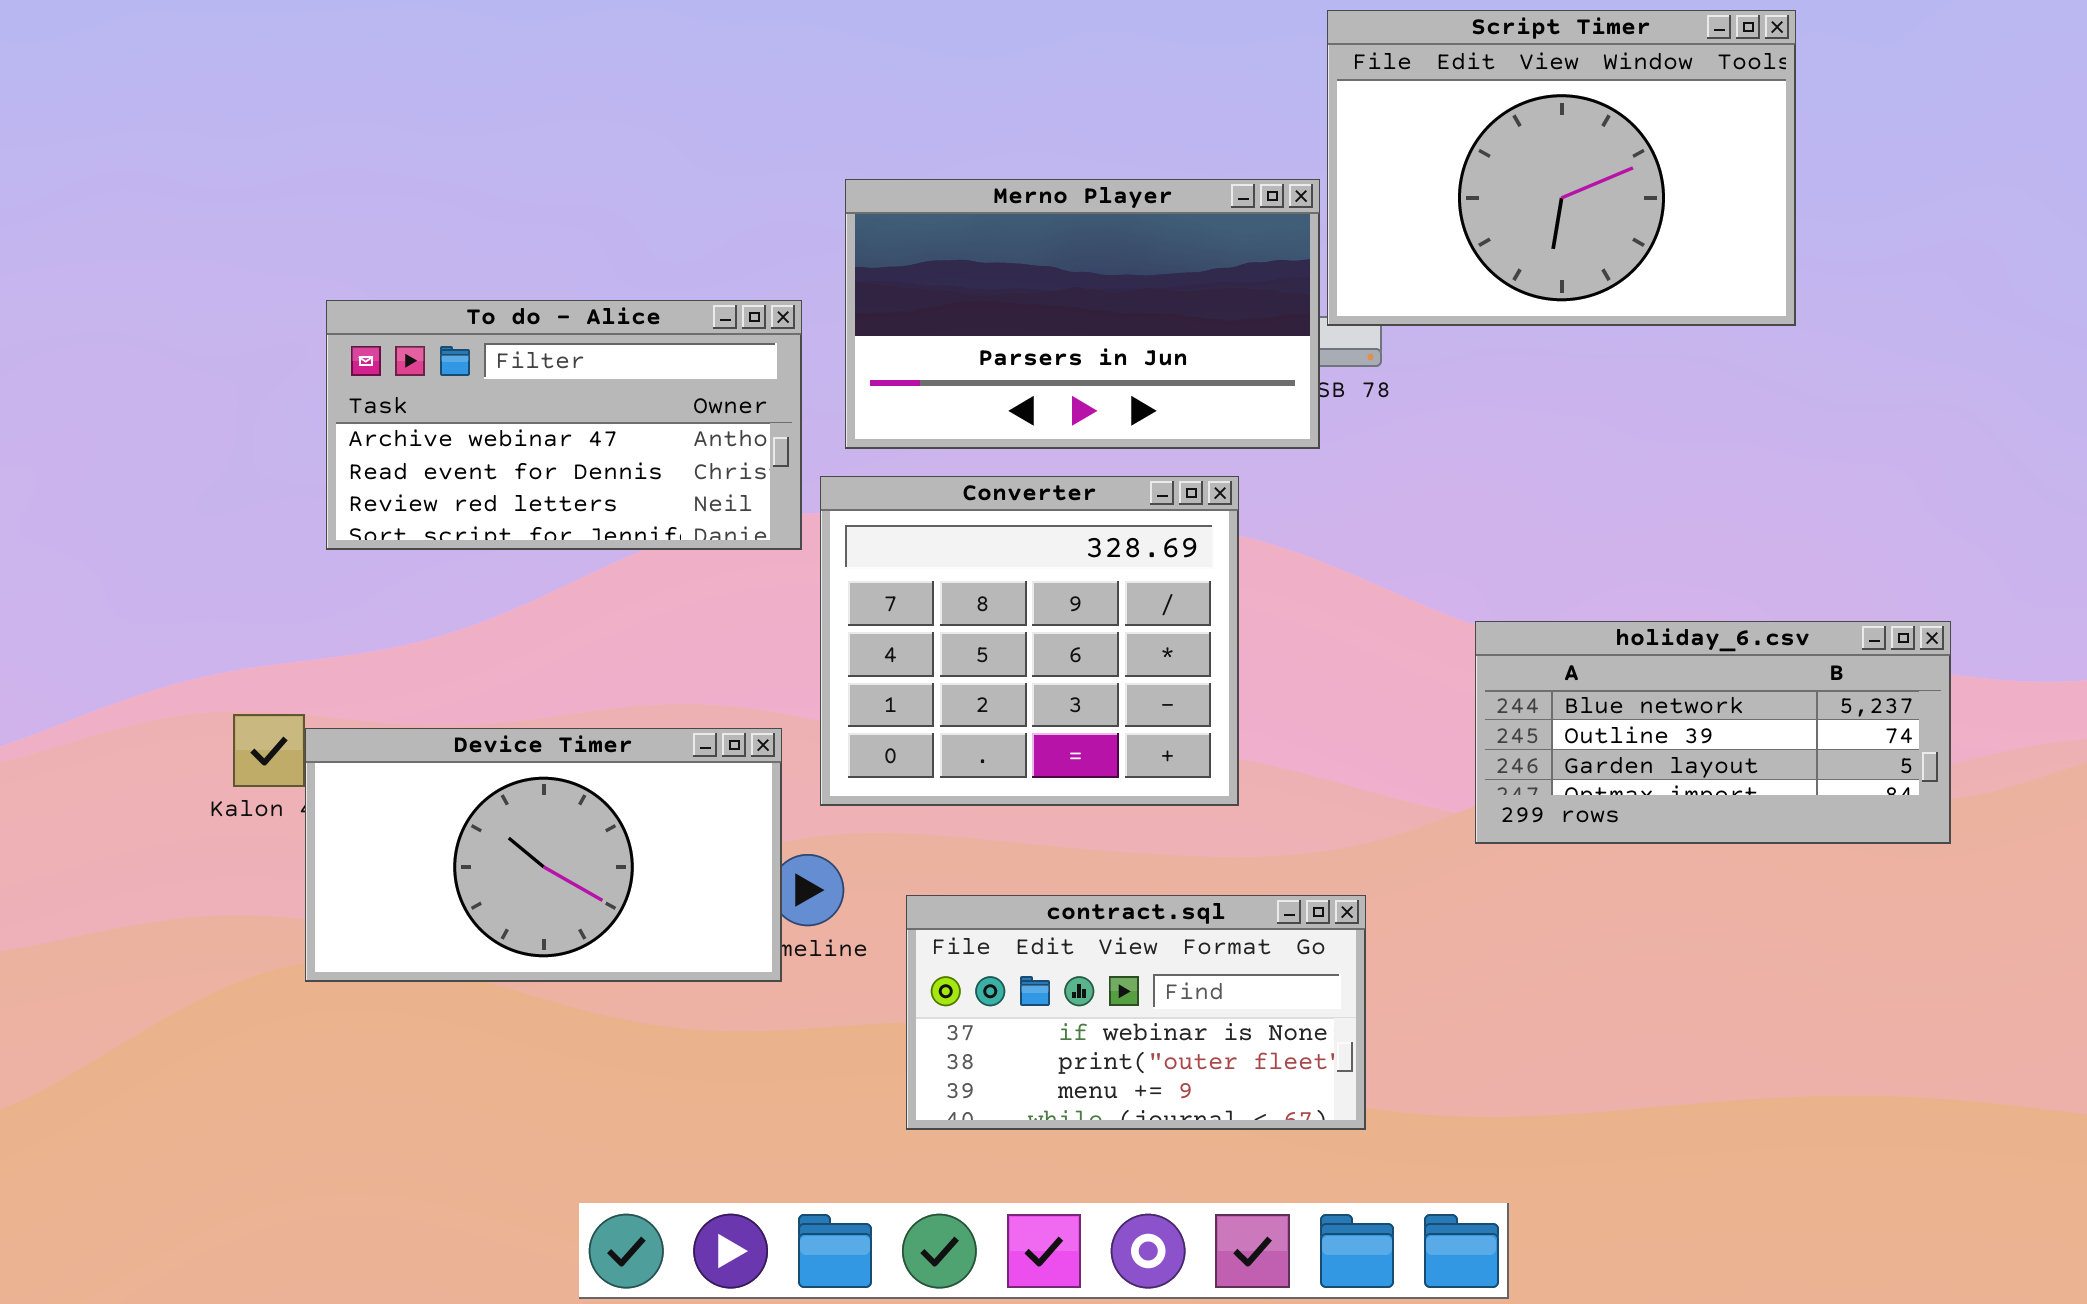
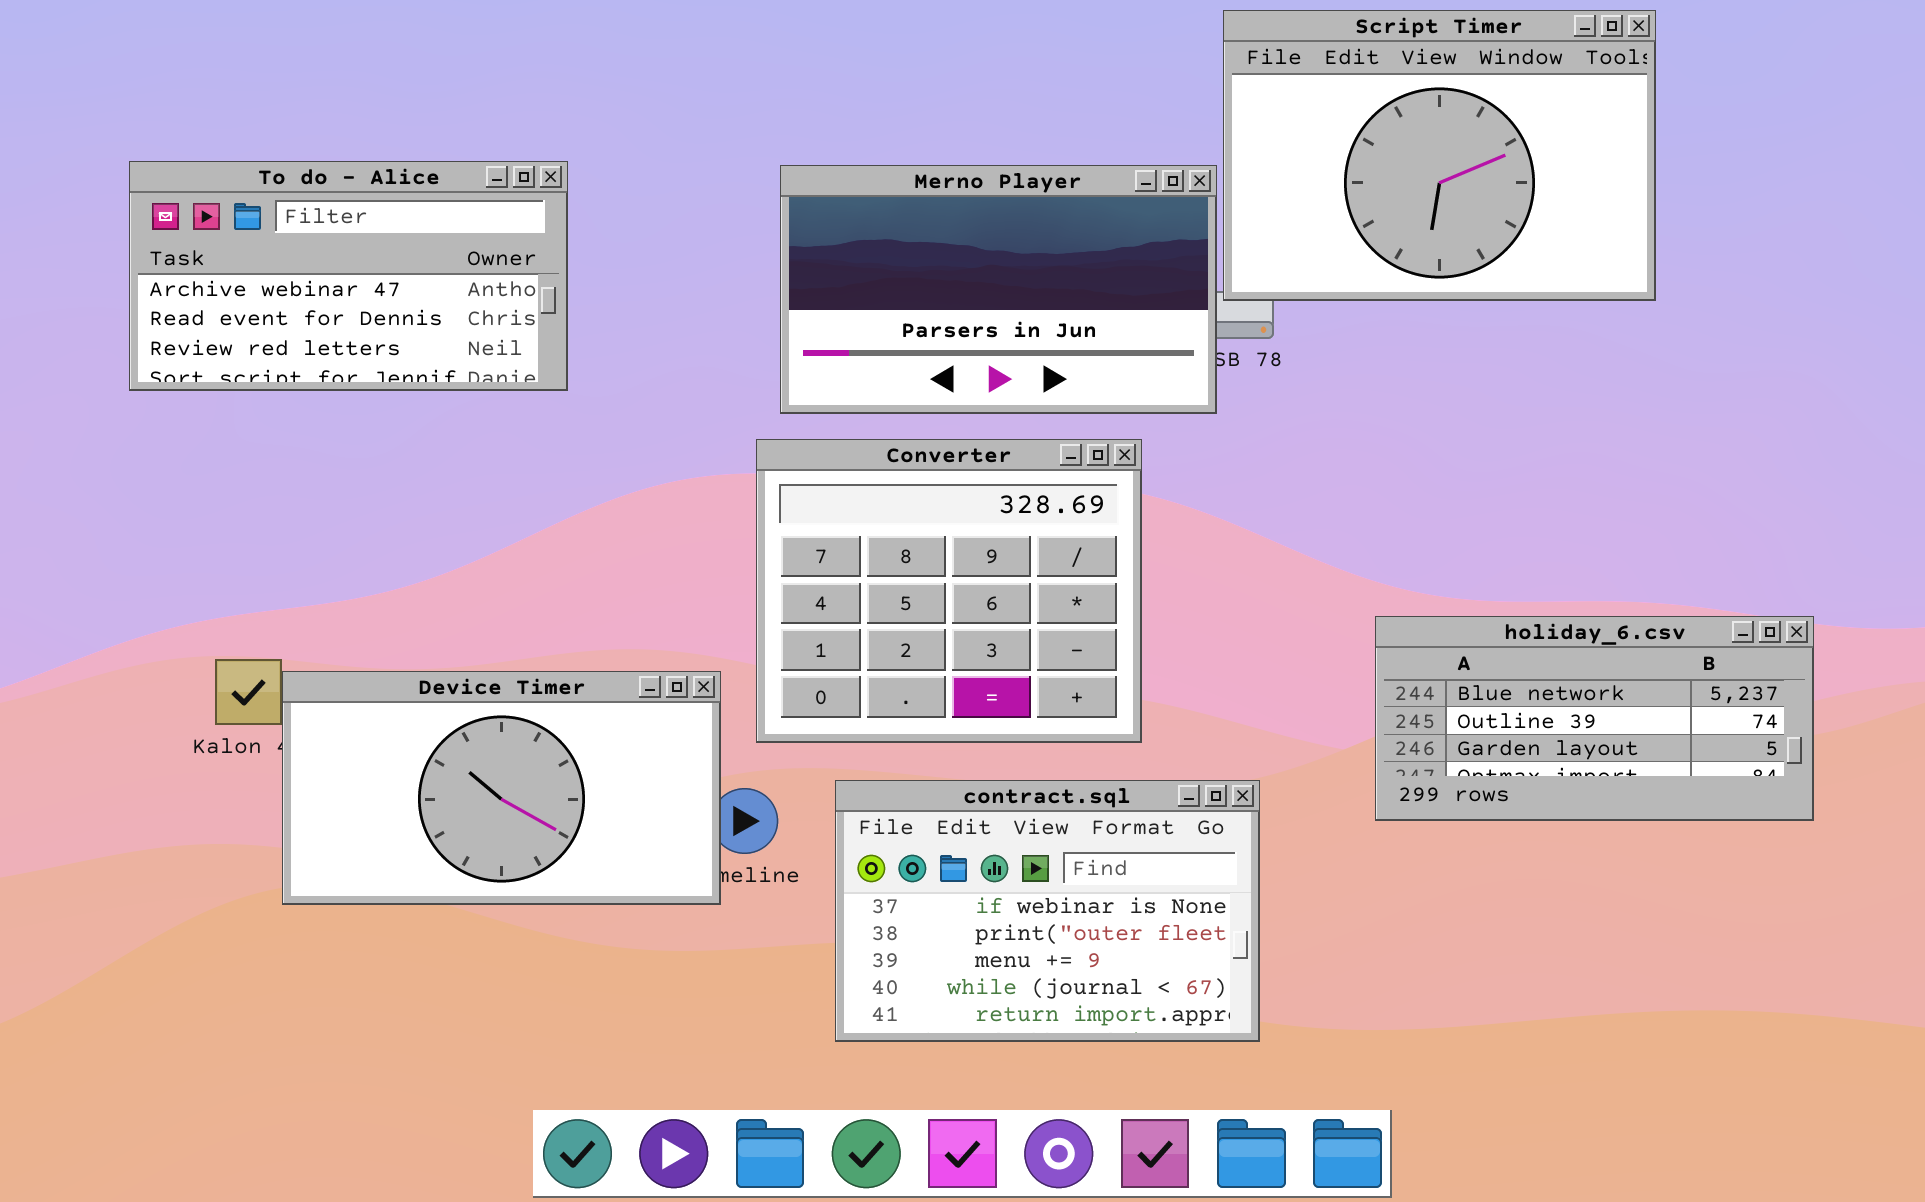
To do - Alice: [326,300,802,550] -> [129,161,568,391], moved
holiday_6.csv: [1475,621,1951,844] -> [1375,616,1814,821], moved
contract.sql: [906,895,1366,1130] -> [835,780,1260,1042], resized

